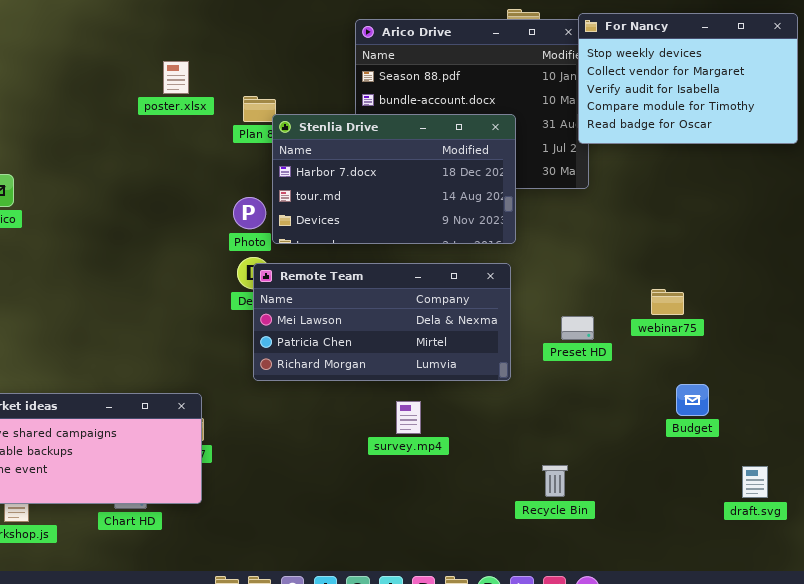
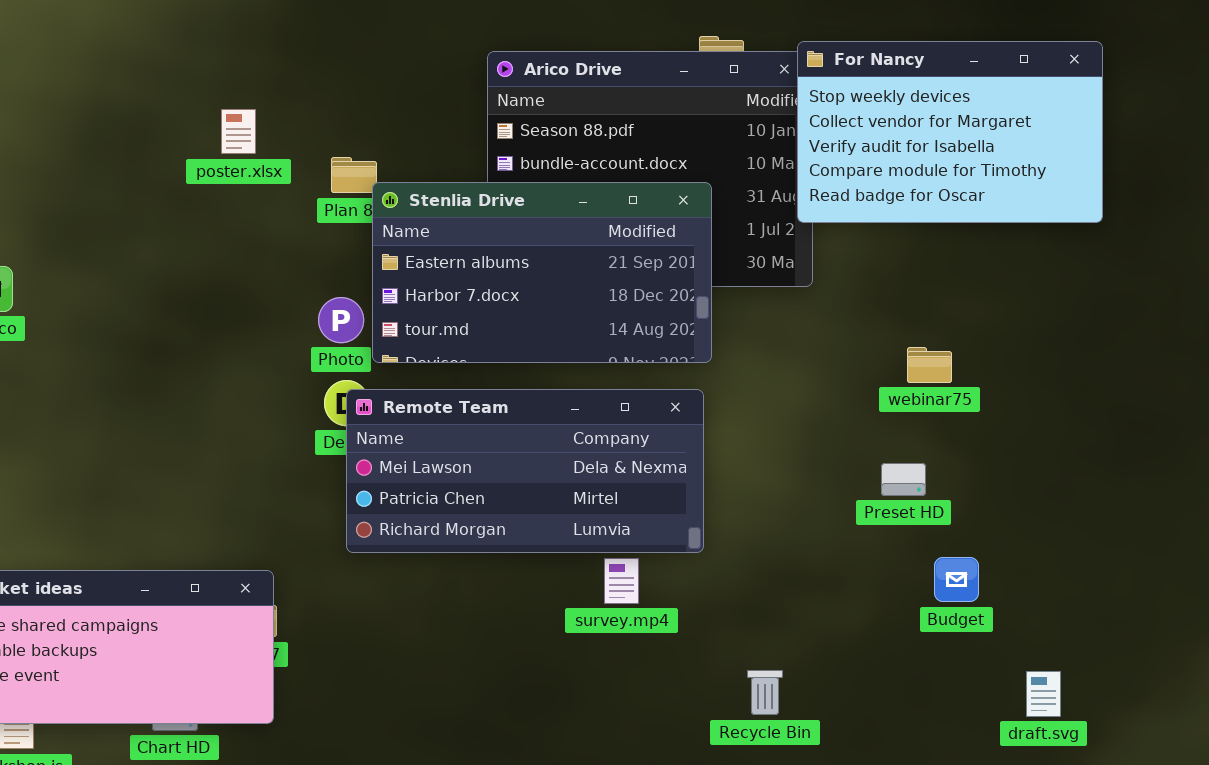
Stenlia Drive: [272,114,516,244] -> [372,182,712,363], scrolled up 1 row
webinar75: [651,289,684,315] -> [907,347,952,383], moved
Preset HD: [561,316,594,340] -> [881,463,926,496], moved
survey.mp4: [396,401,421,434] -> [604,558,639,604], moved

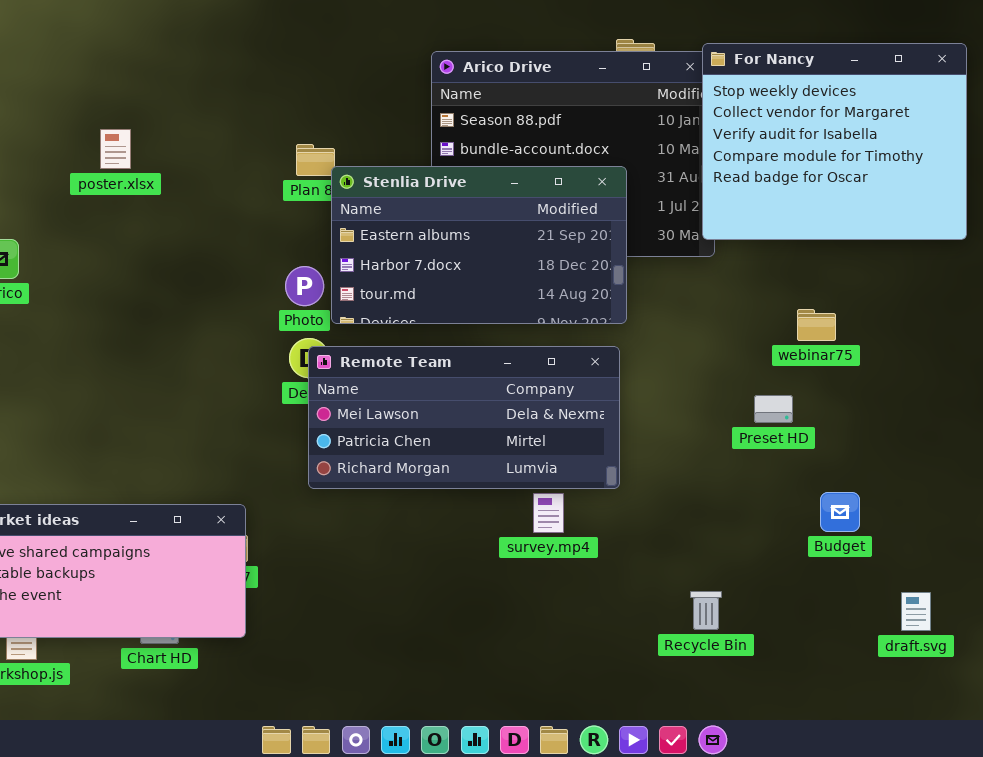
For Nancy: [797,41,1103,223] -> [702,43,967,240], resized
poster.xlsx: [221,109,256,154] -> [100,129,131,169], moved
Preset HD: [881,463,926,496] -> [754,395,793,423], moved
Recycle Bin: [747,670,783,715] -> [690,591,722,630], moved

